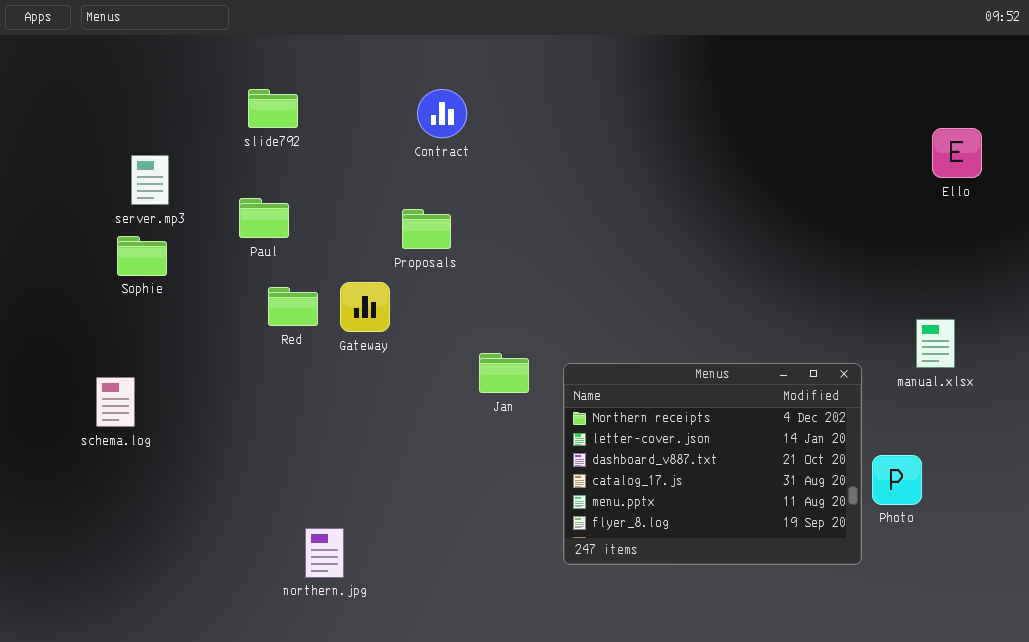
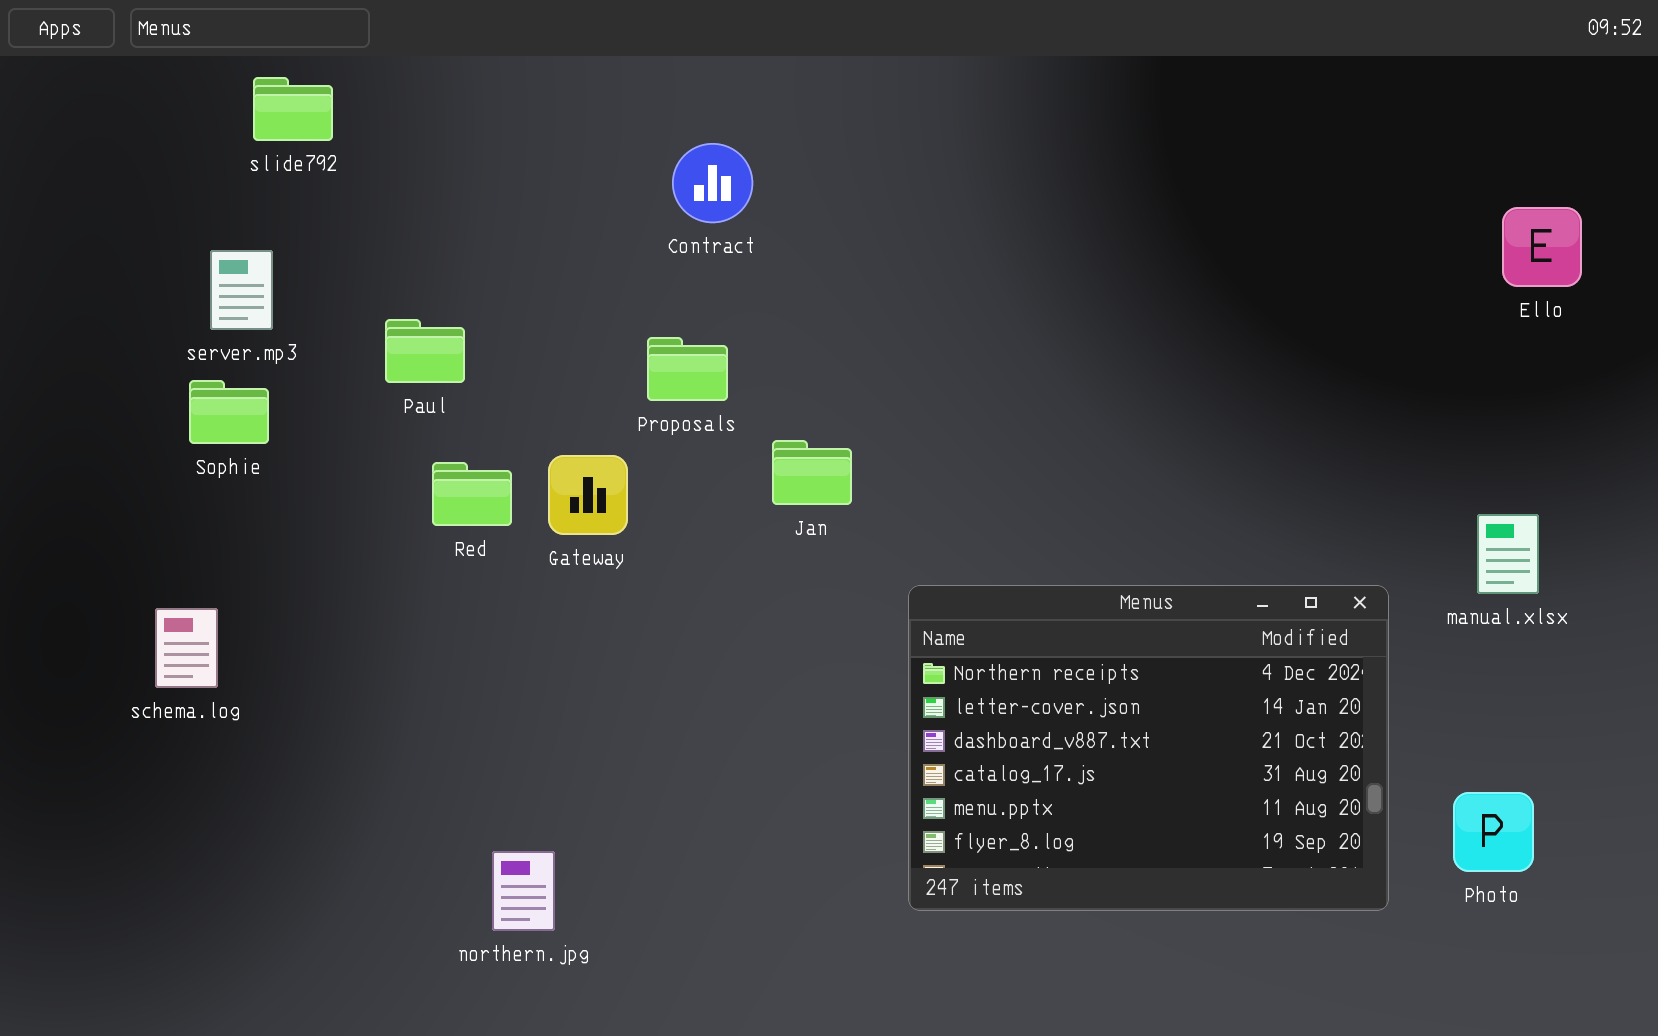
slide792: [248,89,298,128] -> [253,77,333,141], moved
Jan: [479,353,529,393] -> [772,440,852,505], moved
Photo: [872,455,922,505] -> [1453,792,1534,872], moved

